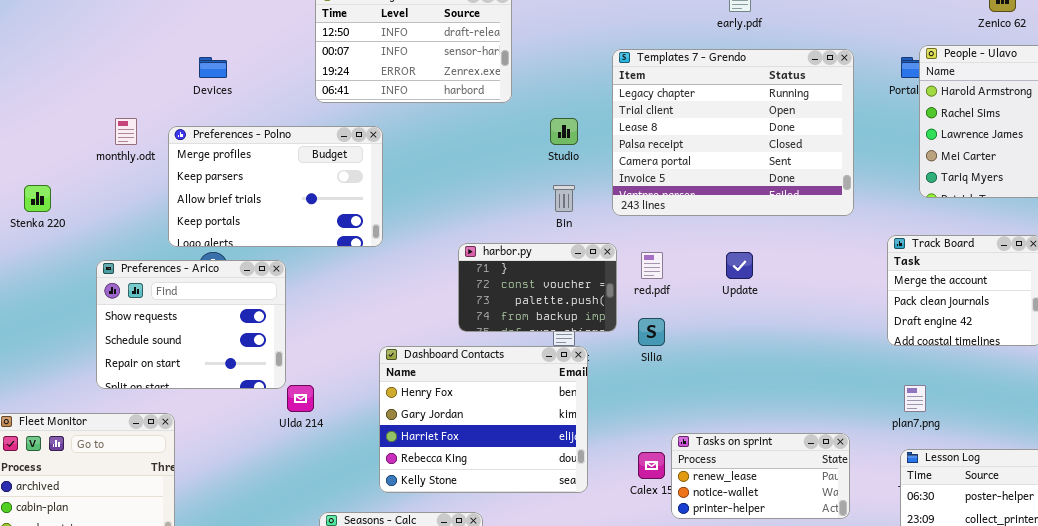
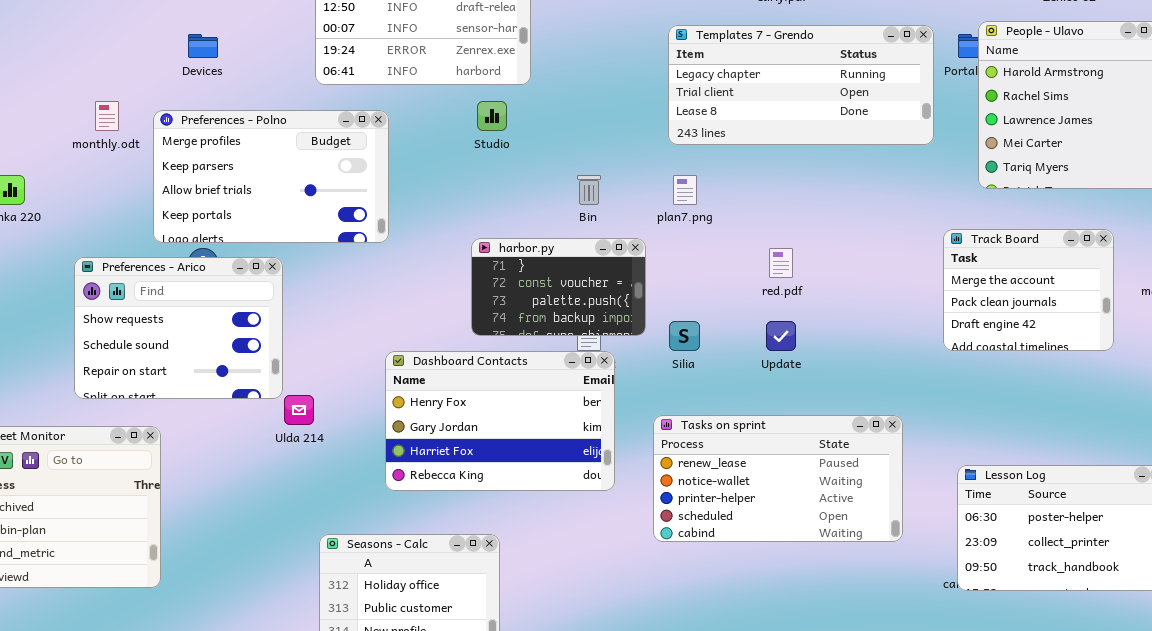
Templates 7 - Grendo: [612,49,854,216] -> [668,25,934,145], moved, resized
Studio: [550,118,578,145] -> [477,101,507,131], moved
red.pdf: [641,252,663,279] -> [769,248,793,278], moved
Update: [726,252,753,279] -> [766,321,796,351], moved
Dashboard Contacts: [379,346,588,493] -> [385,351,615,491], resized
plan7.png: [904,385,926,412] -> [673,175,697,205], moved
Tasks on sprint: [671,433,850,519] -> [653,415,903,542], resized

